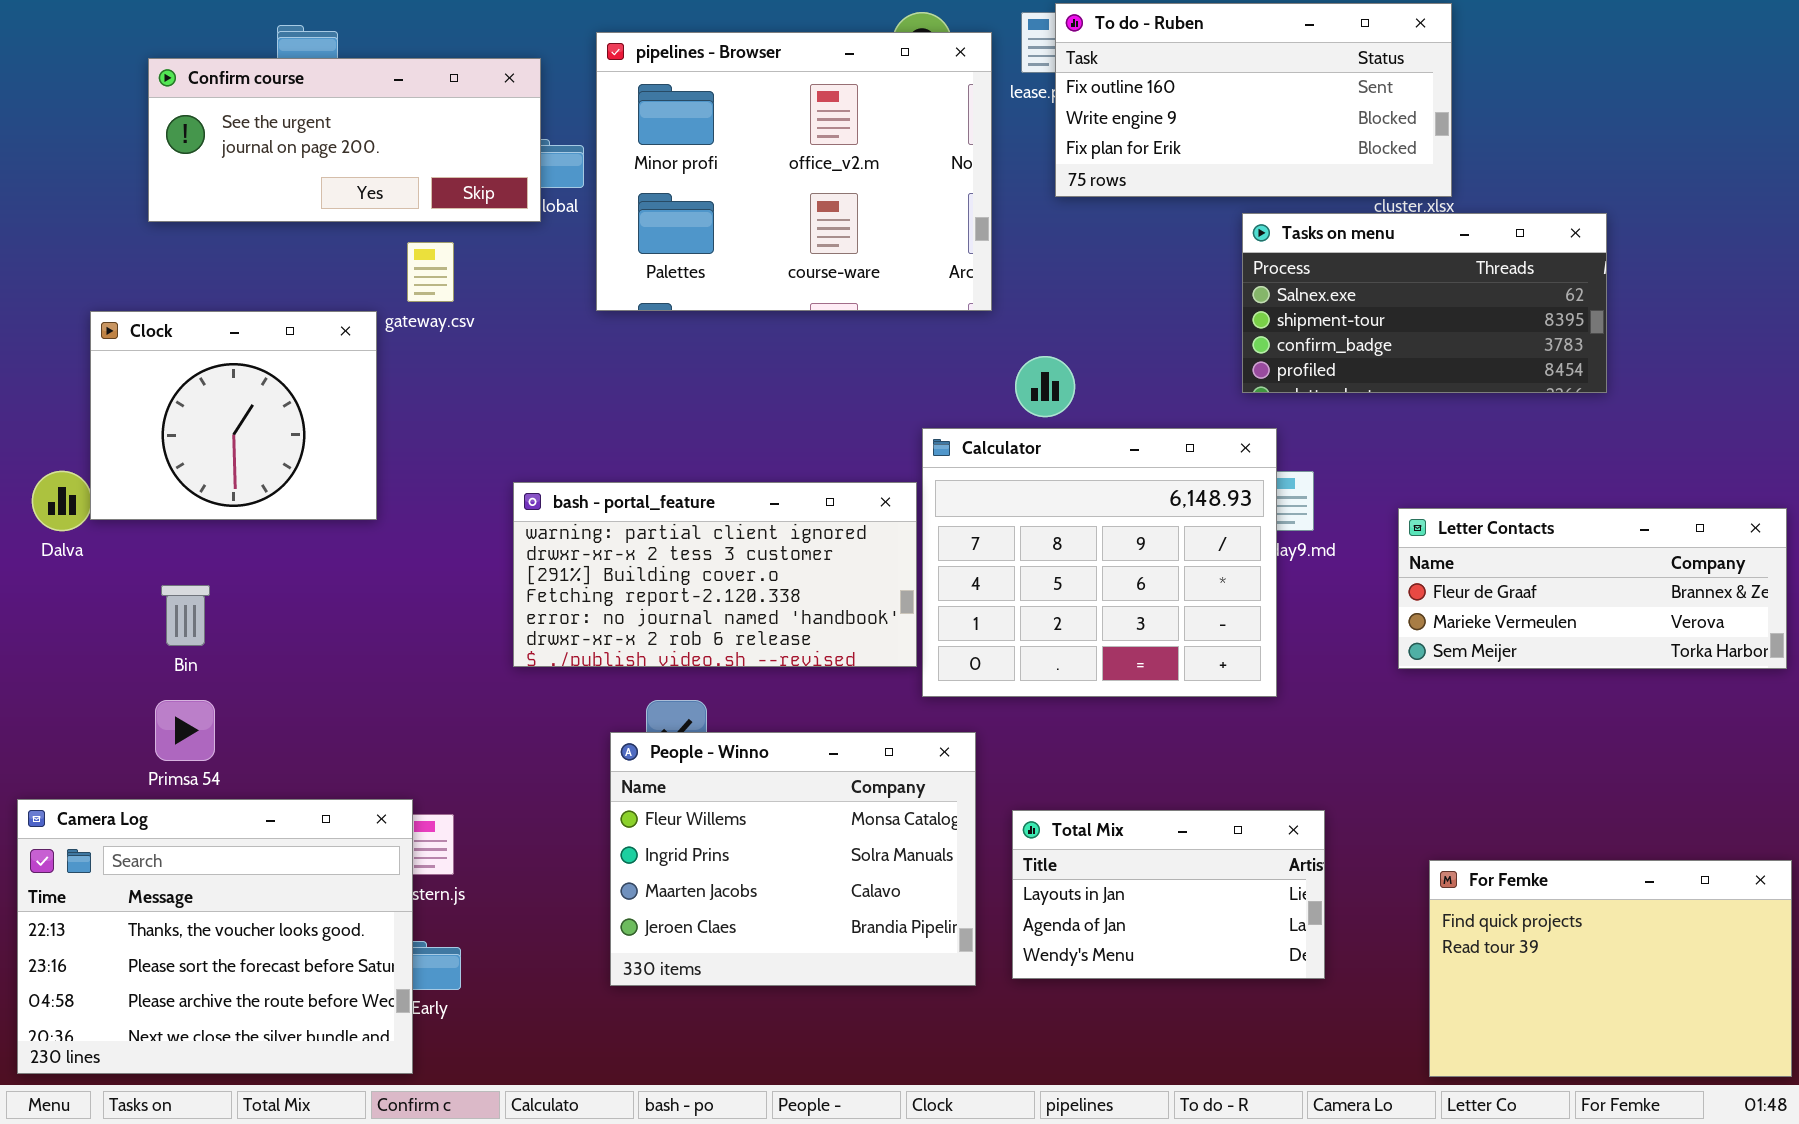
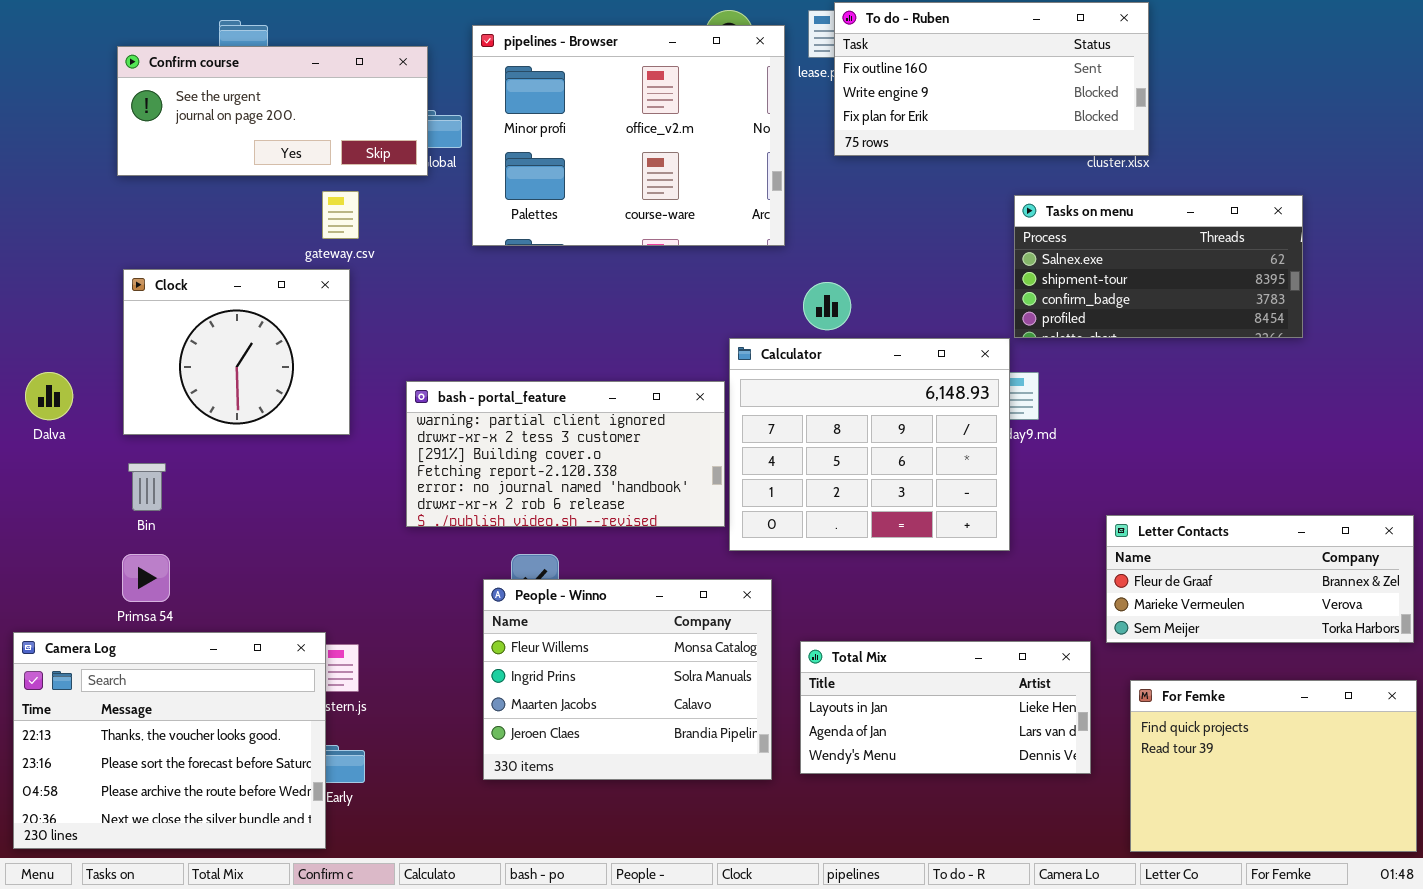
Tasks on menu: [1242,213,1607,393] -> [1014,195,1303,338], moved
Clock: [90,311,377,520] -> [123,269,350,435], moved
Letter Contacts: [1398,508,1787,669] -> [1106,515,1414,643], moved
Total Mix: [1012,810,1325,979] -> [800,641,1091,774], resized

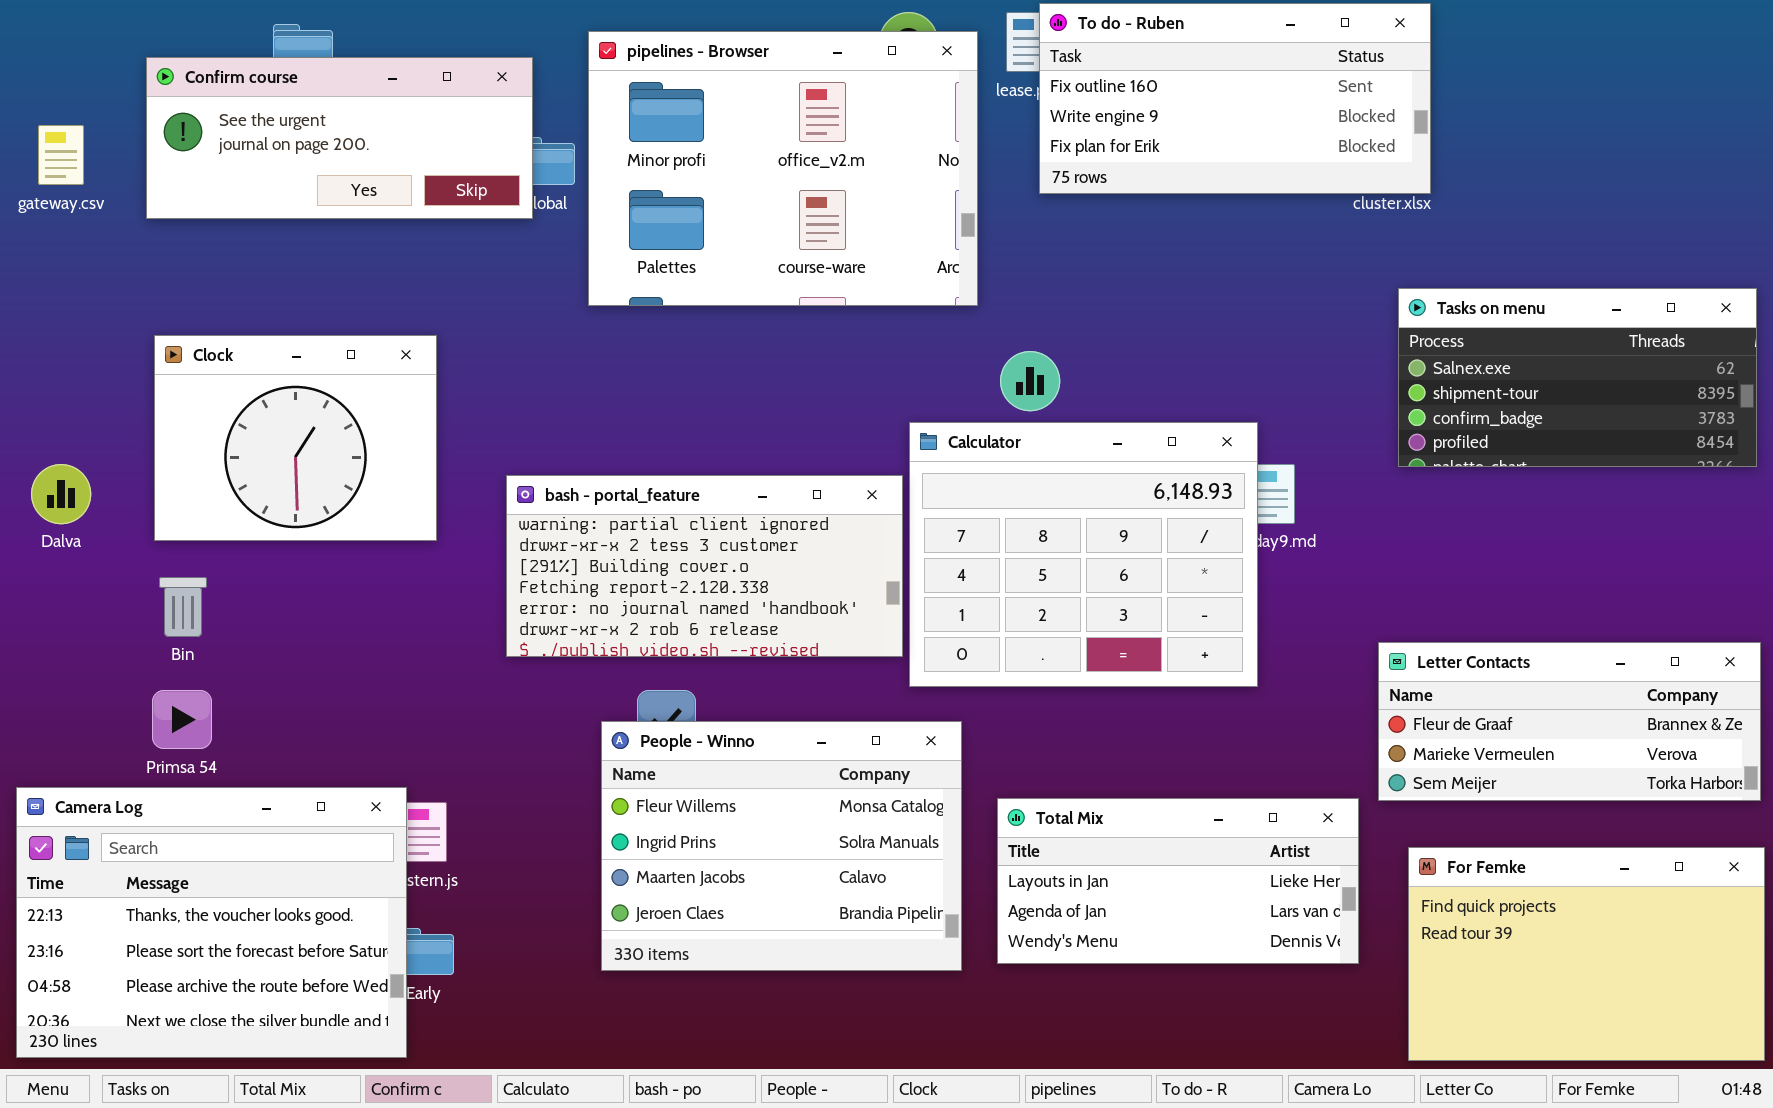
gateway.csv: [322,191,359,239] -> [38,125,84,185], moved
Tasks on menu: [1014,195,1303,338] -> [1398,288,1757,467], moved

